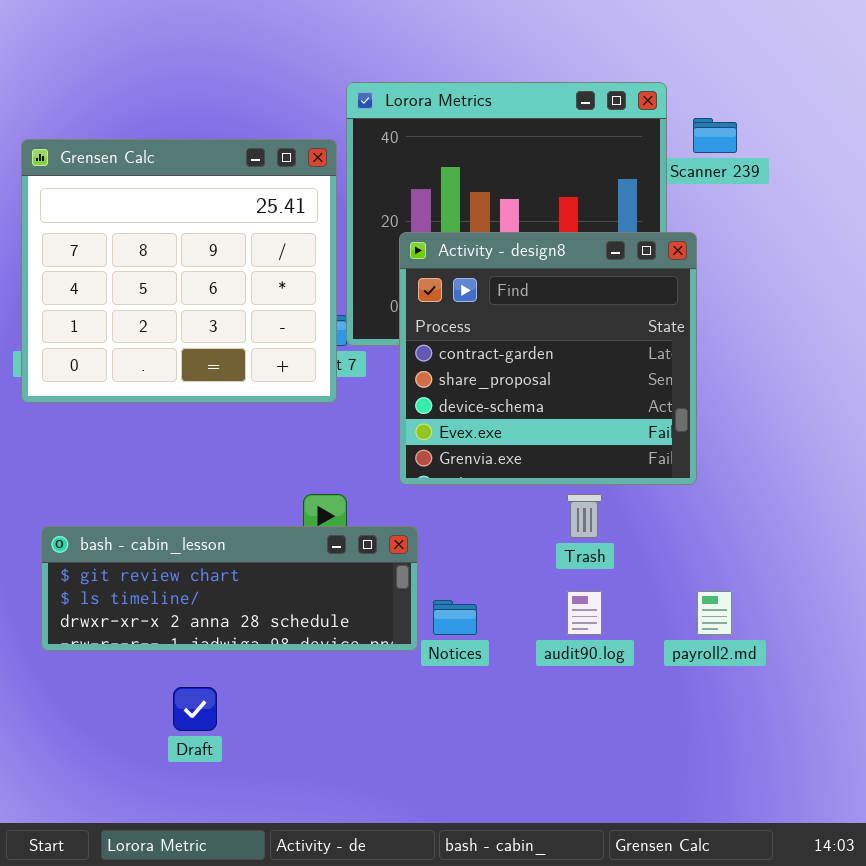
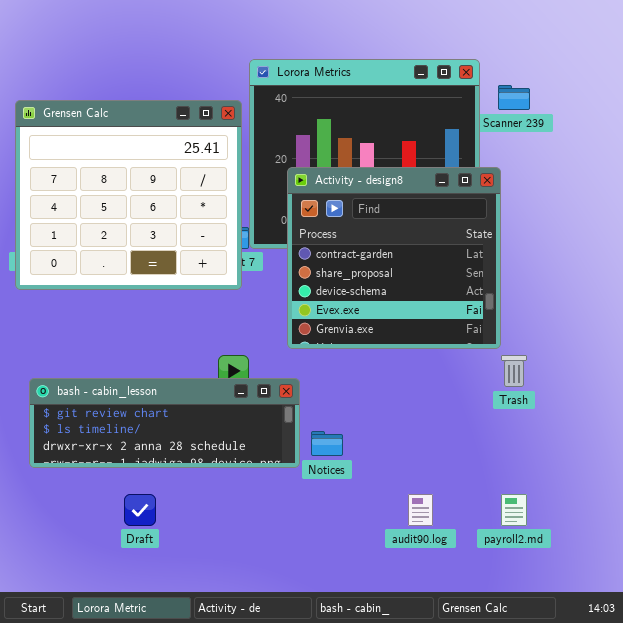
Trash: [567,494,602,538] -> [501,355,527,387], moved
audit90.log: [567,591,602,635] -> [408,494,433,526], moved
payroll2.md: [697,591,732,635] -> [501,494,527,526], moved

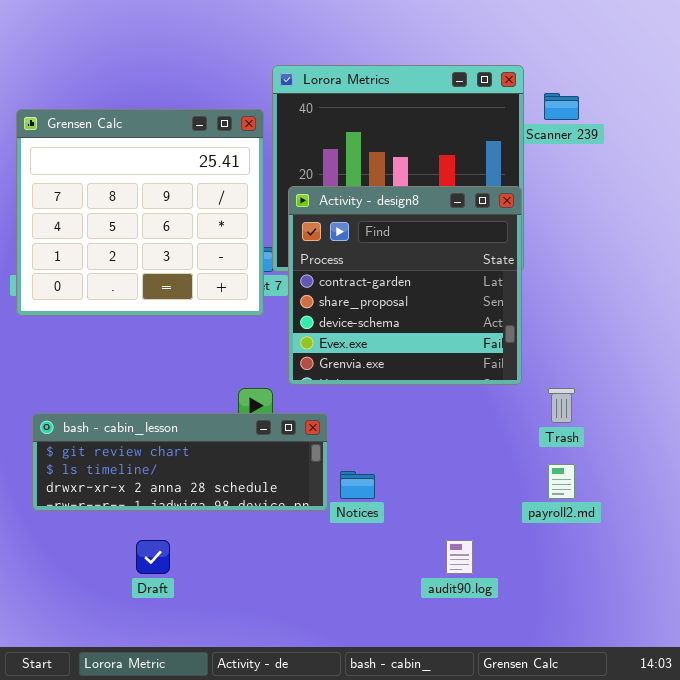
Activity - design8: [287,167,501,349] -> [288,186,522,385], moved
payroll2.md: [501,494,527,526] -> [548,464,575,499], moved

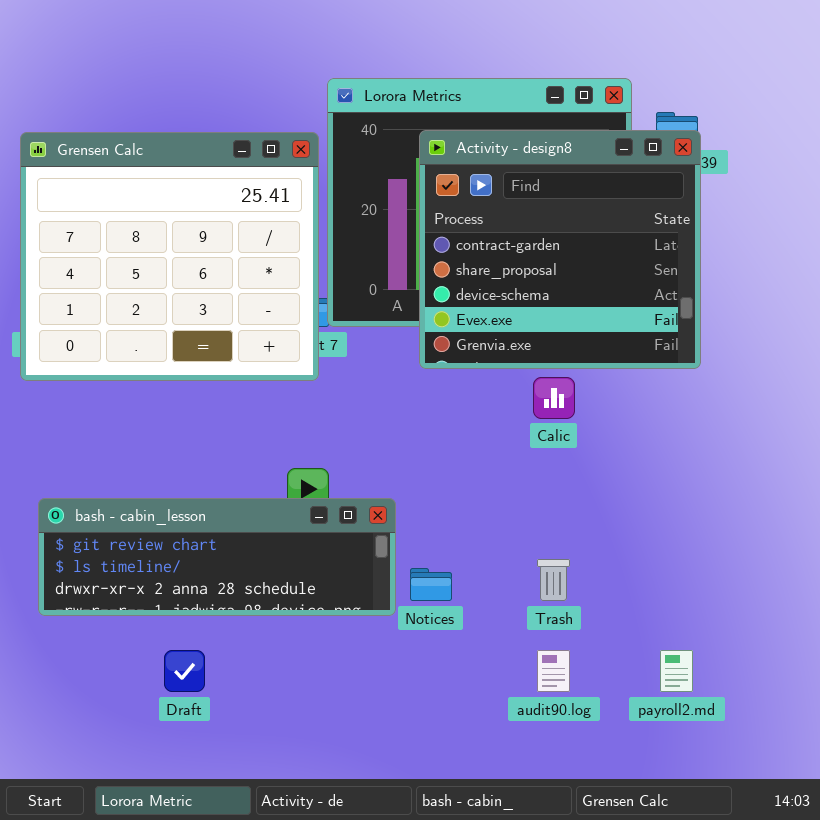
Activity - design8: [288,186,522,385] -> [419,130,701,369], moved
Trash: [548,388,575,423] -> [537,559,570,601], moved
payroll2.md: [548,464,575,499] -> [660,650,693,692], moved

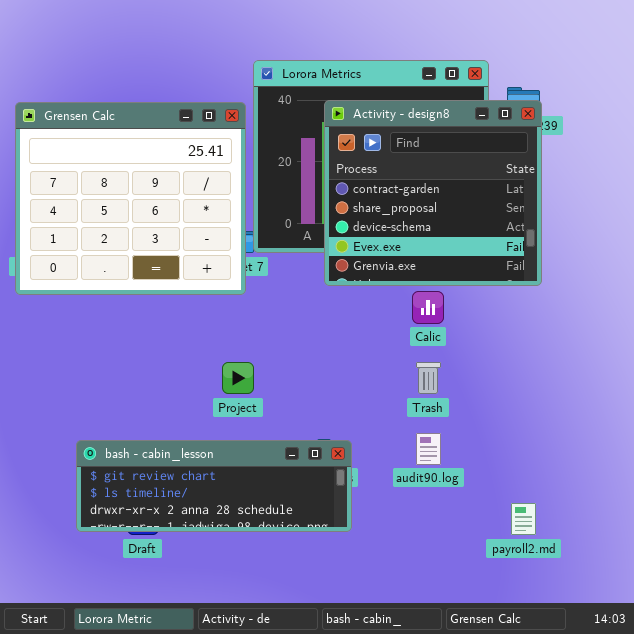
bash - cabin_lesson: [38,498,396,616] -> [76,440,352,532], moved
Trash: [537,559,570,601] -> [416,362,441,394], moved
audit90.log: [537,650,570,692] -> [416,433,441,465], moved

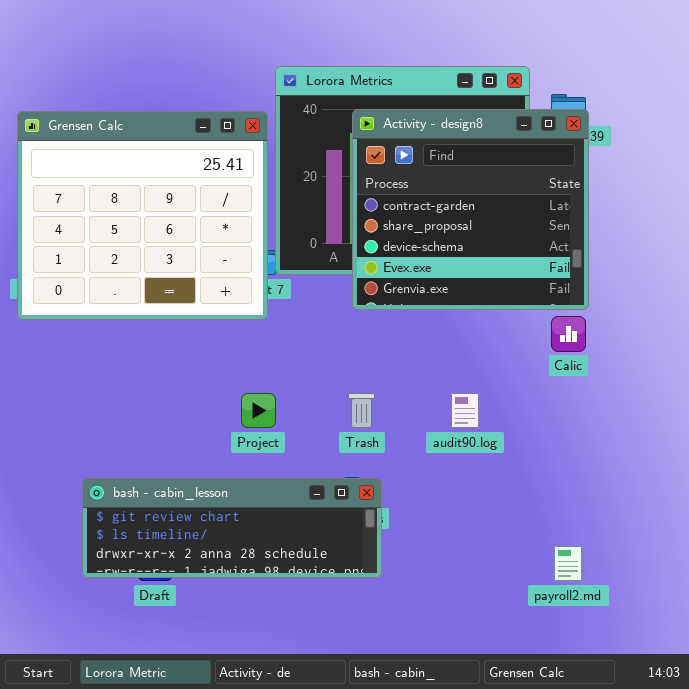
Calic: [412,291,444,324] -> [551,316,586,352], moved
Trash: [416,362,441,394] -> [348,393,375,428], moved
audit90.log: [416,433,441,465] -> [451,393,479,428], moved

